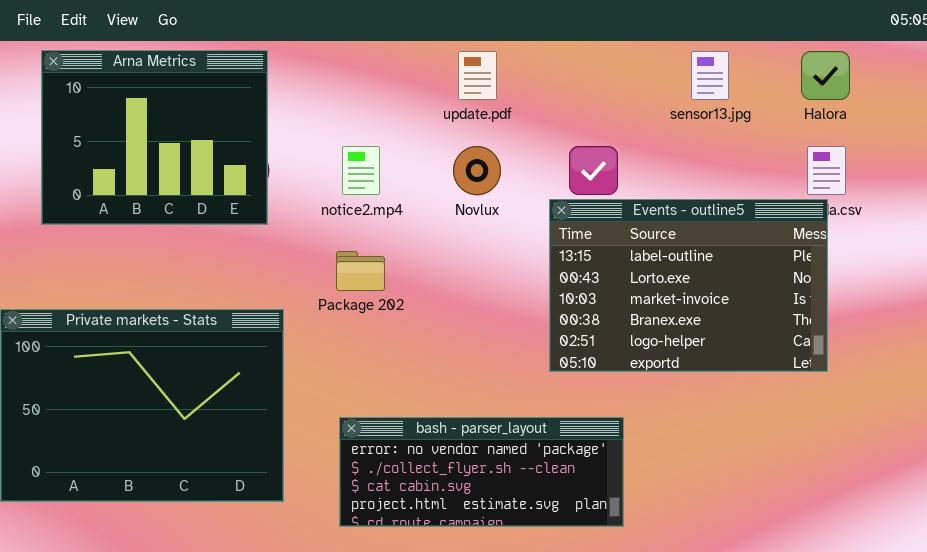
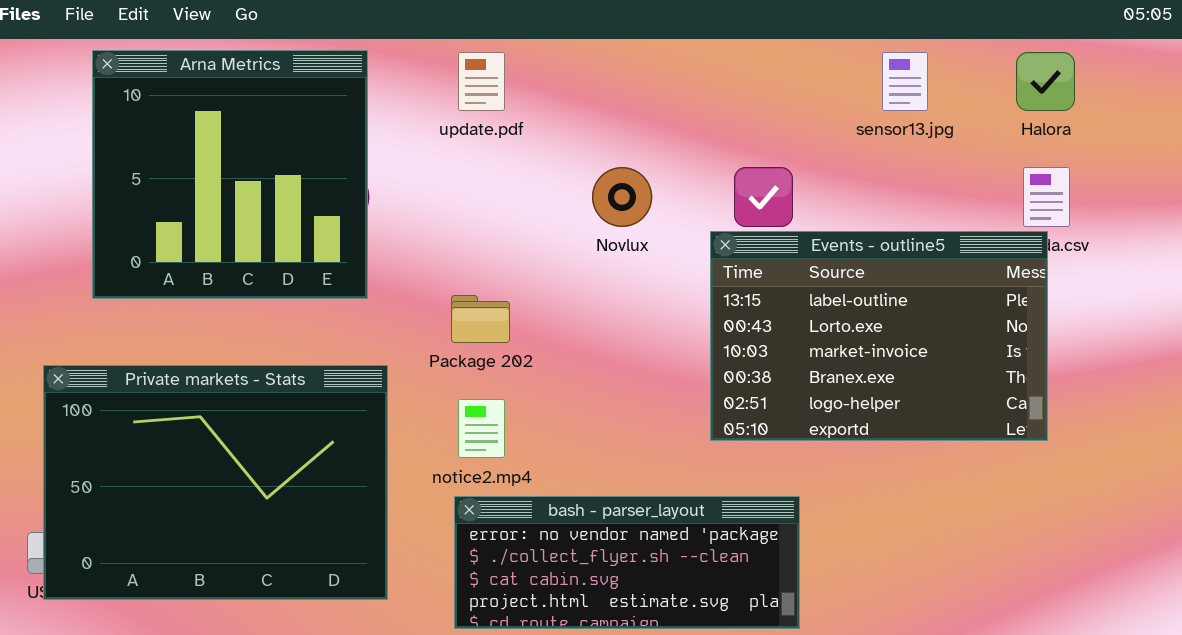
Arna Metrics: [41,50,268,225] -> [92,50,368,299], resized
update.pdf: [458,51,497,100] -> [458,52,505,111], moved
notice2.mp4: [342,146,380,195] -> [458,399,505,458], moved

